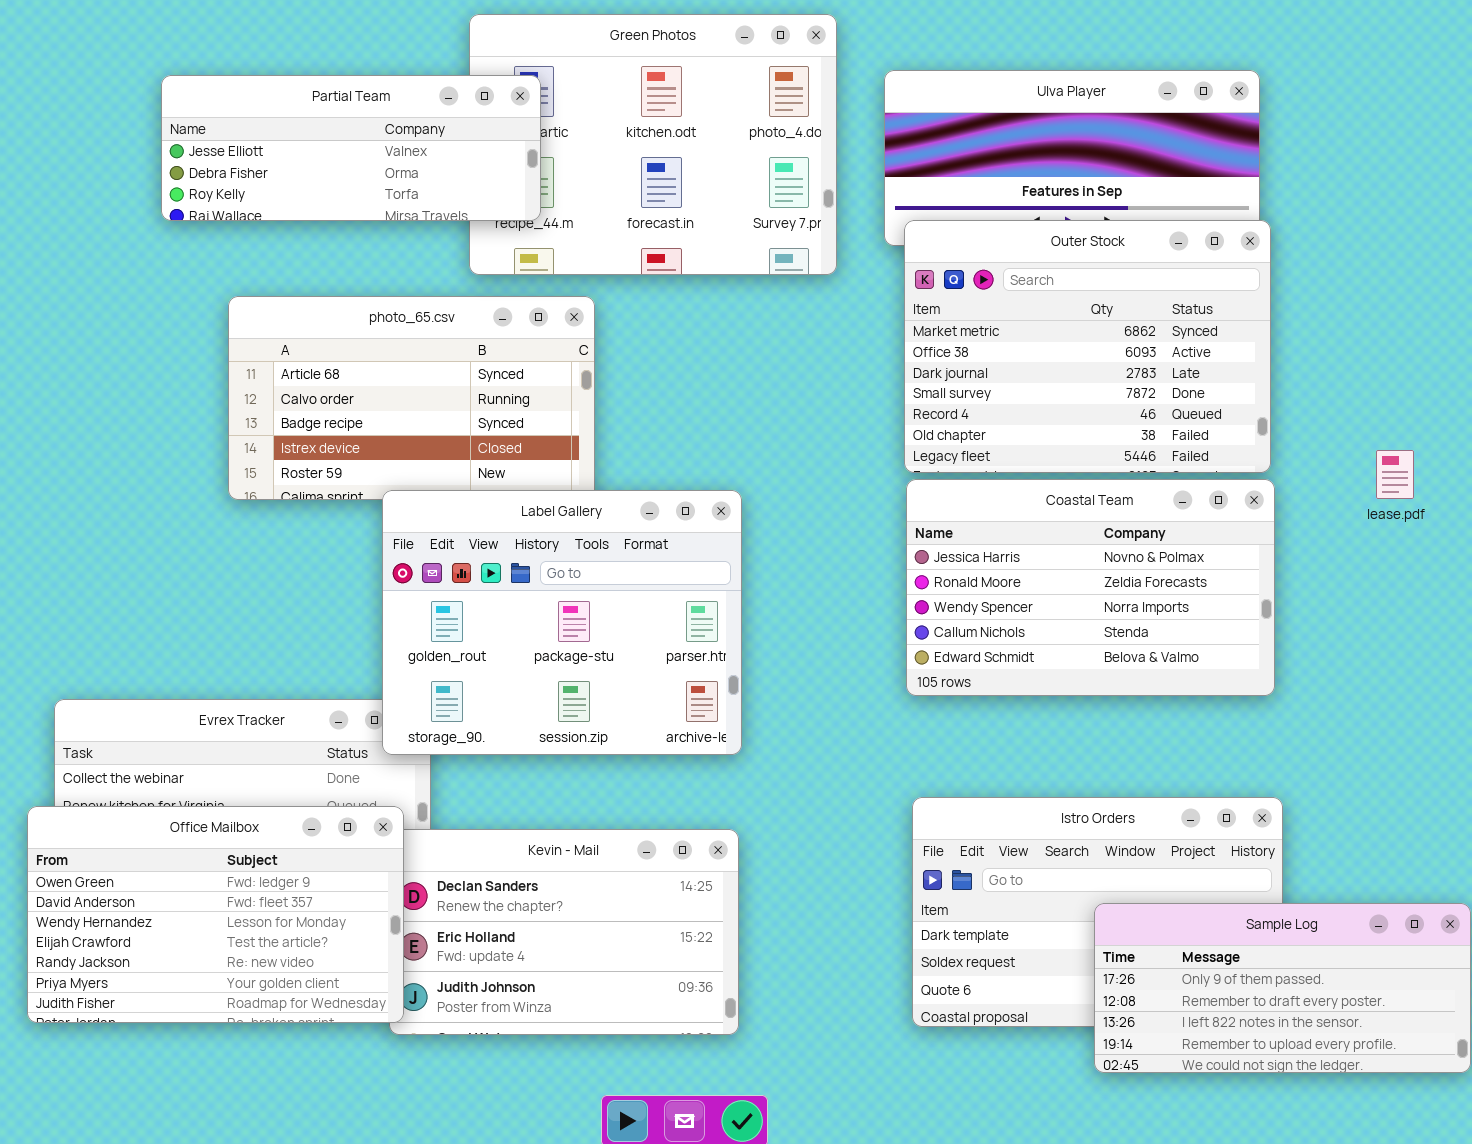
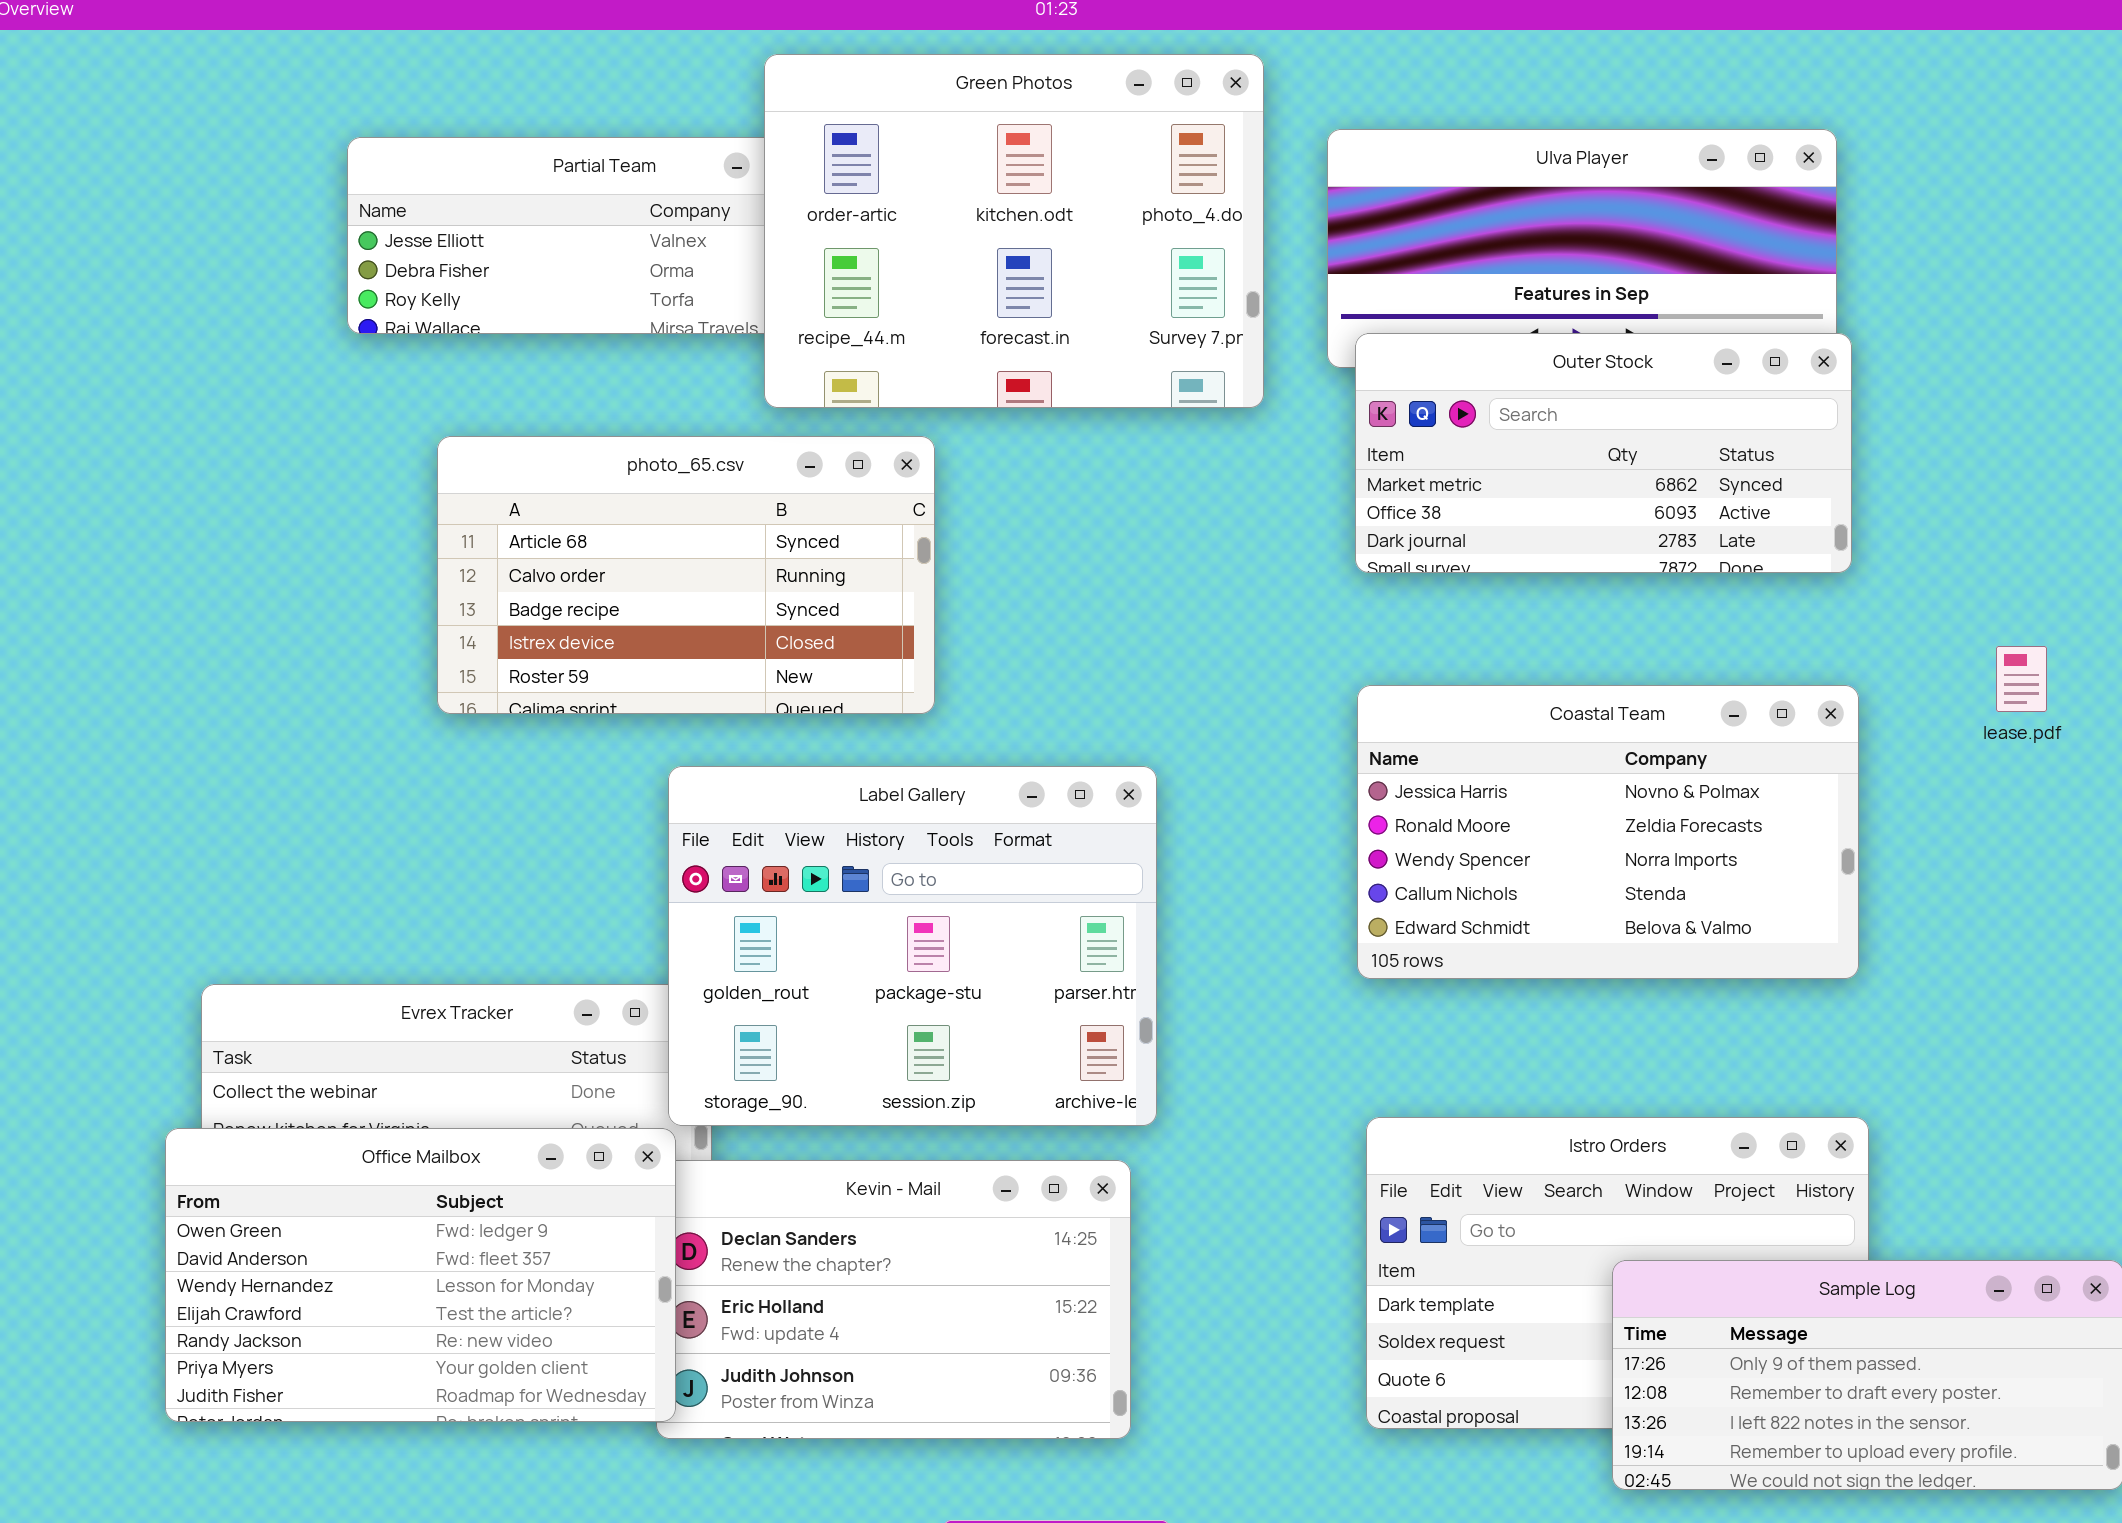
Green Photos: [469,14,837,275] -> [764,54,1264,408], raised
Outer Stock: [904,220,1271,473] -> [1355,333,1852,573], resized
Label Gallery: [382,490,742,755] -> [668,766,1157,1126], moved

